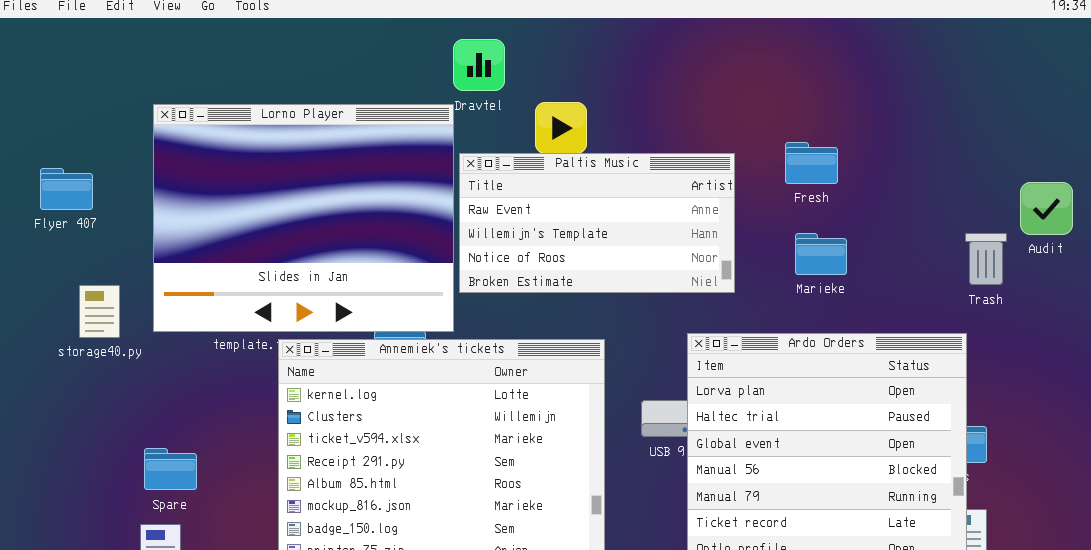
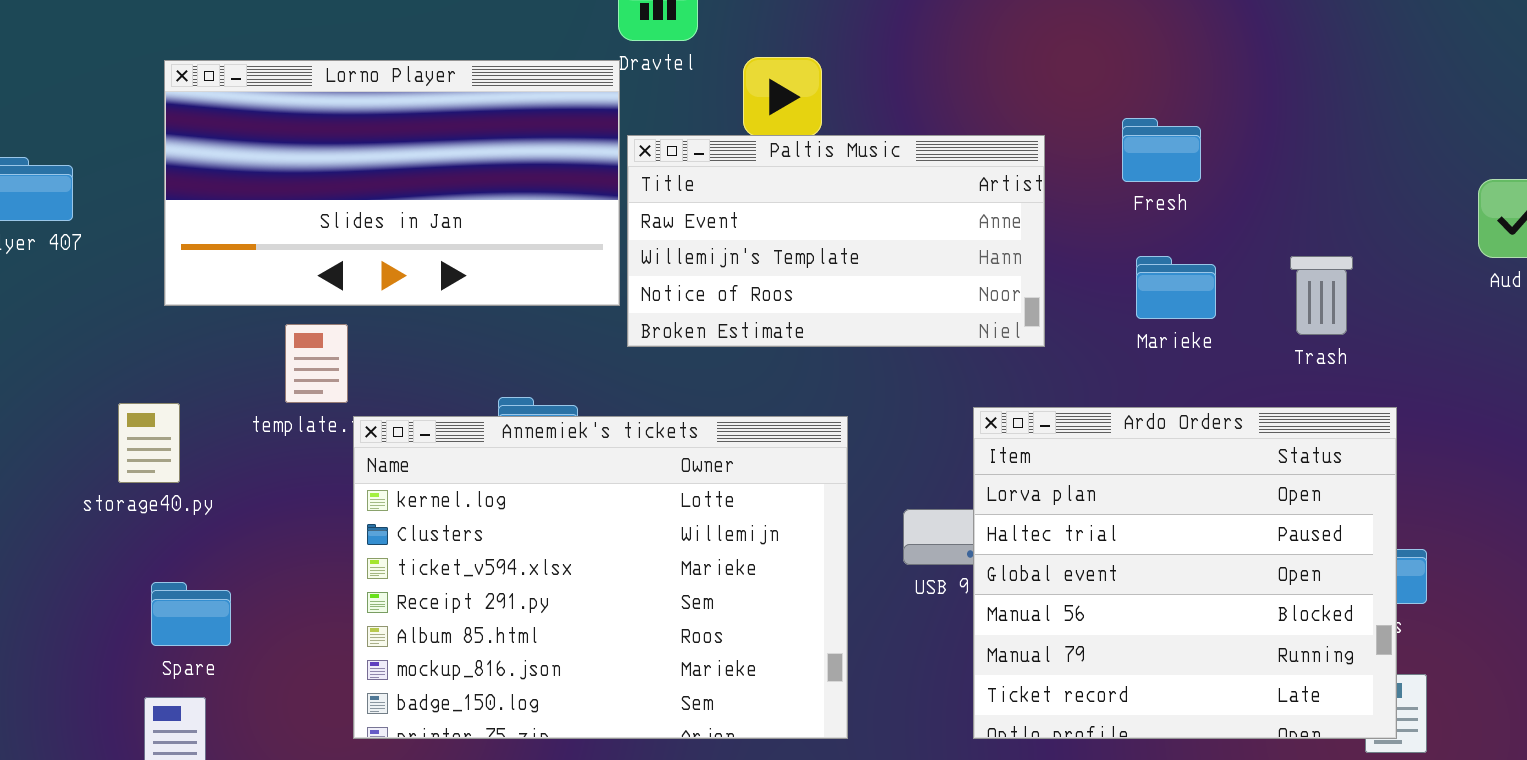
Lorno Player: [153,104,454,332] -> [164,60,620,306], resized
Trash: [965,233,1007,285] -> [1290,256,1353,335], moved
storage40.py: [79,285,120,338] -> [118,403,180,483], moved

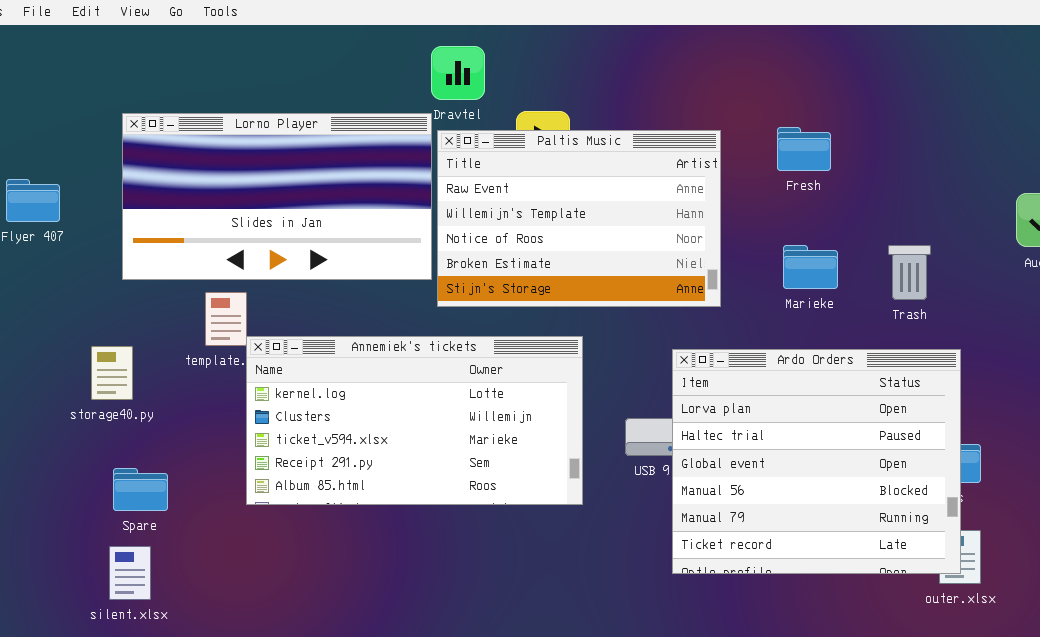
Fresh: [1122,118,1201,182] -> [777,127,831,171], moved
Paltis Music: [627,135,1045,347] -> [437,130,721,307], resized
Annemiek's tickets: [353,416,848,739] -> [246,336,583,505], moved, resized

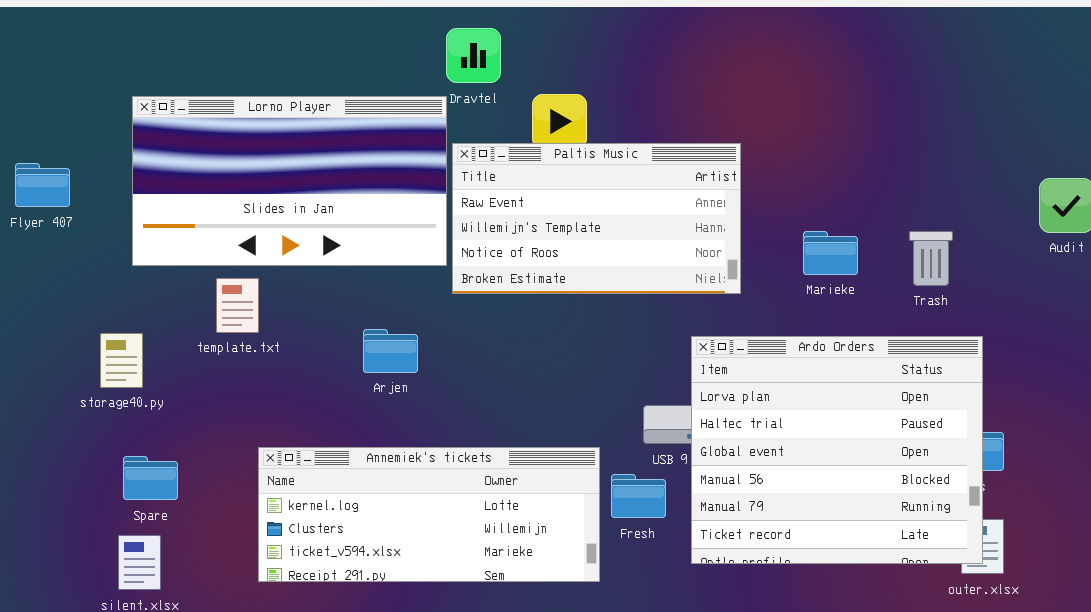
Fresh: [777,127,831,171] -> [611,474,666,518], moved
Paltis Music: [437,130,721,307] -> [452,143,741,294], resized
Annemiek's tickets: [246,336,583,505] -> [258,447,600,582], moved, resized

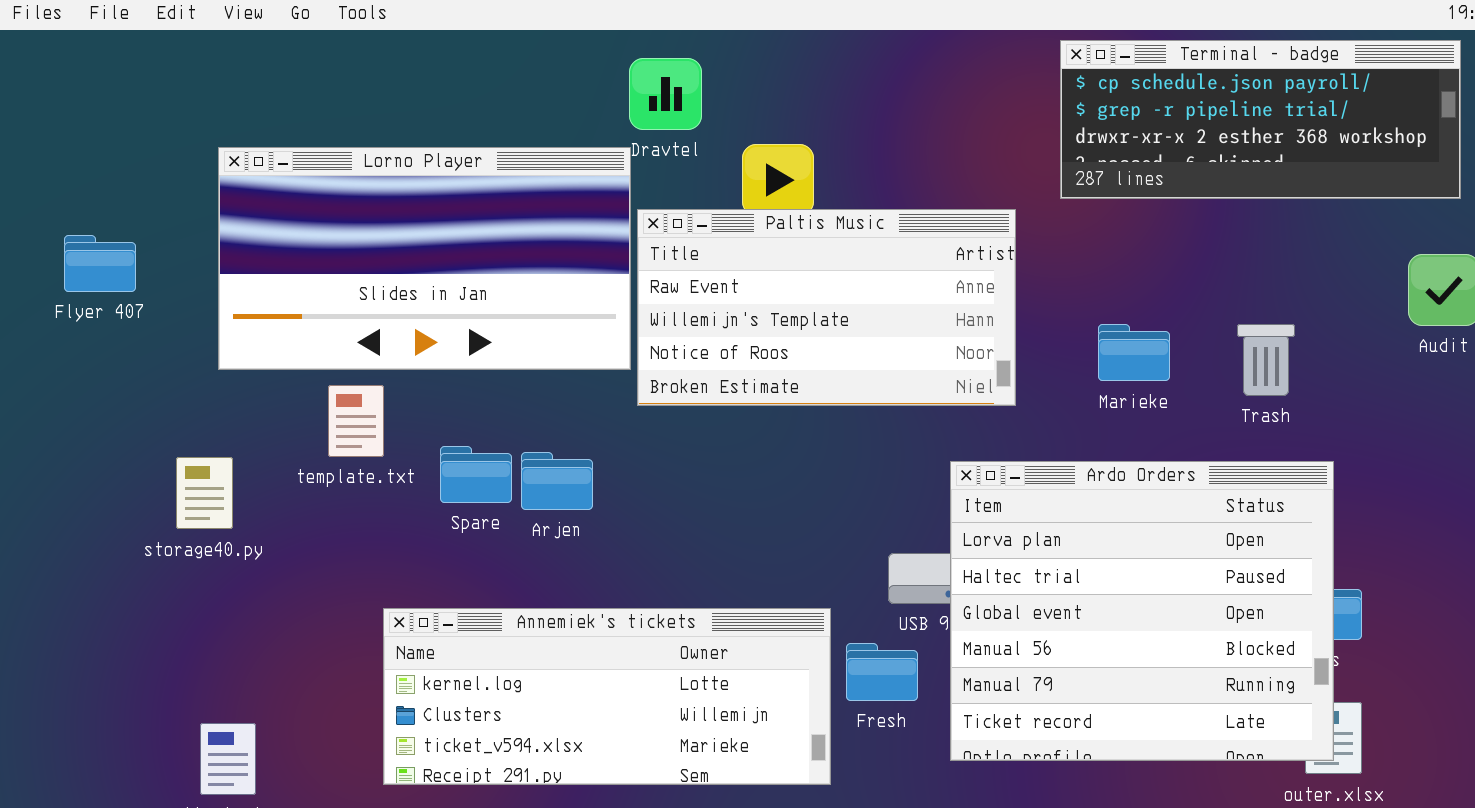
Terminal - badge: none -> [1060,40,1461,199], opened
Spare: [123,456,178,500] -> [440,446,512,503], moved

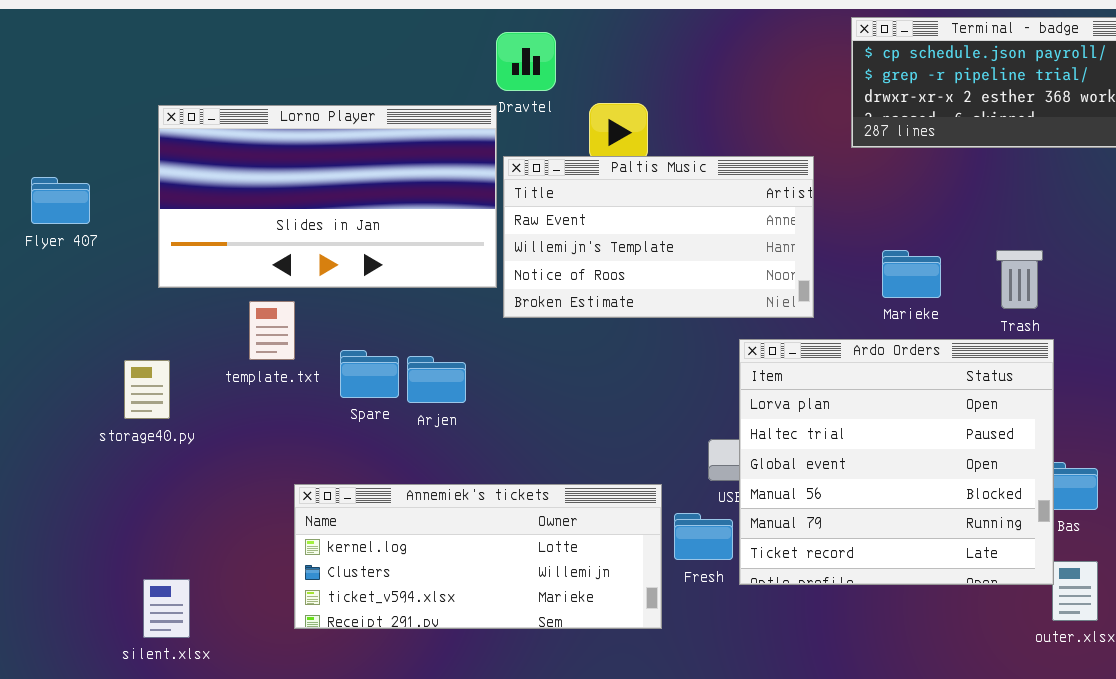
Ardo Orders: [950,461,1334,761] -> [739,339,1054,585], moved

